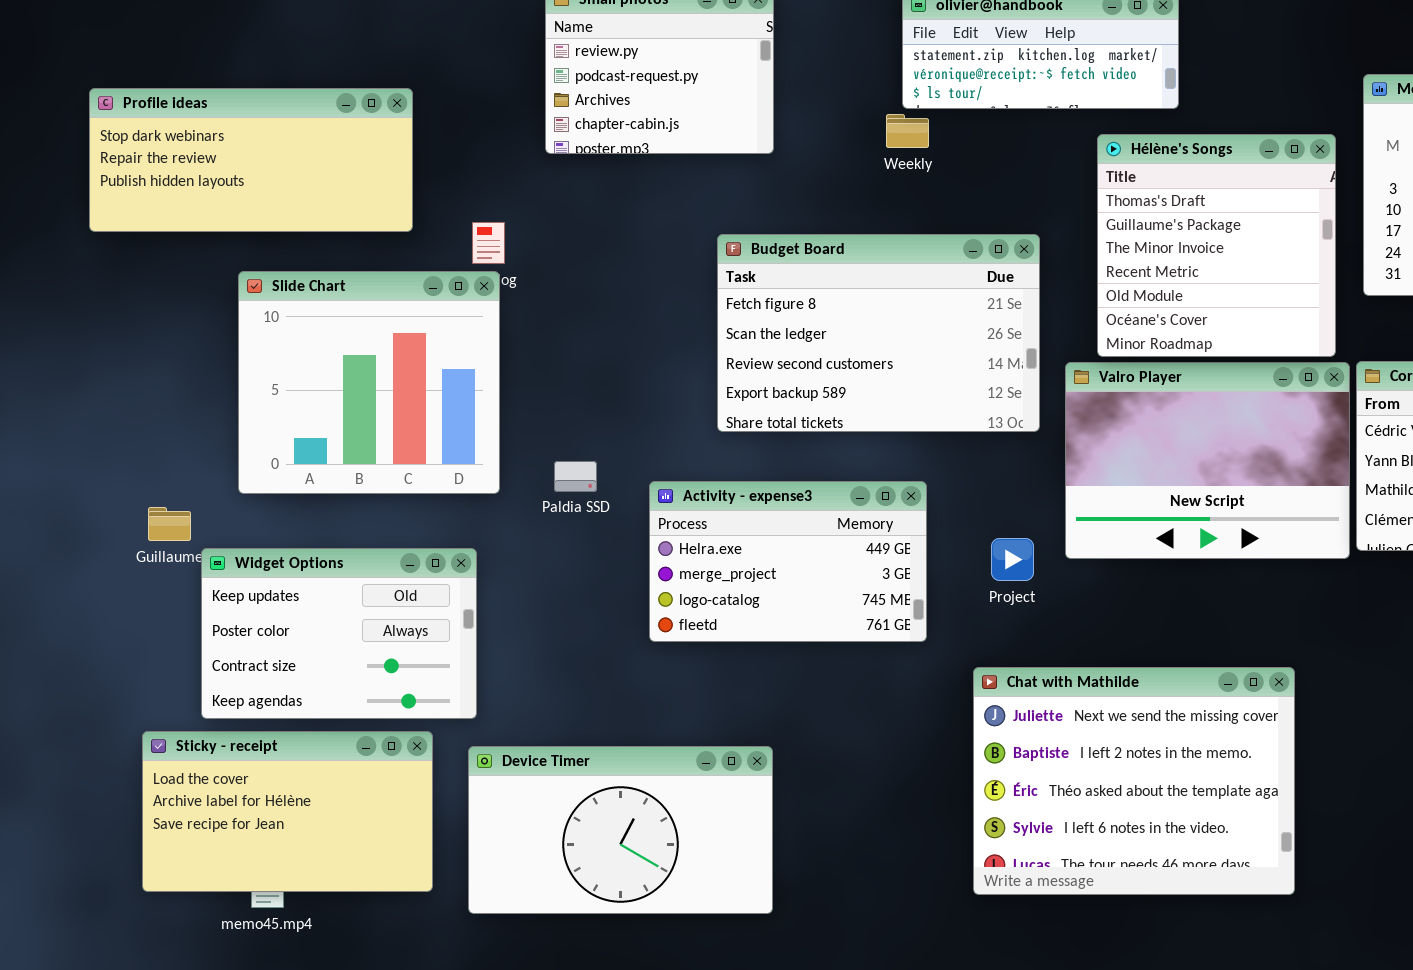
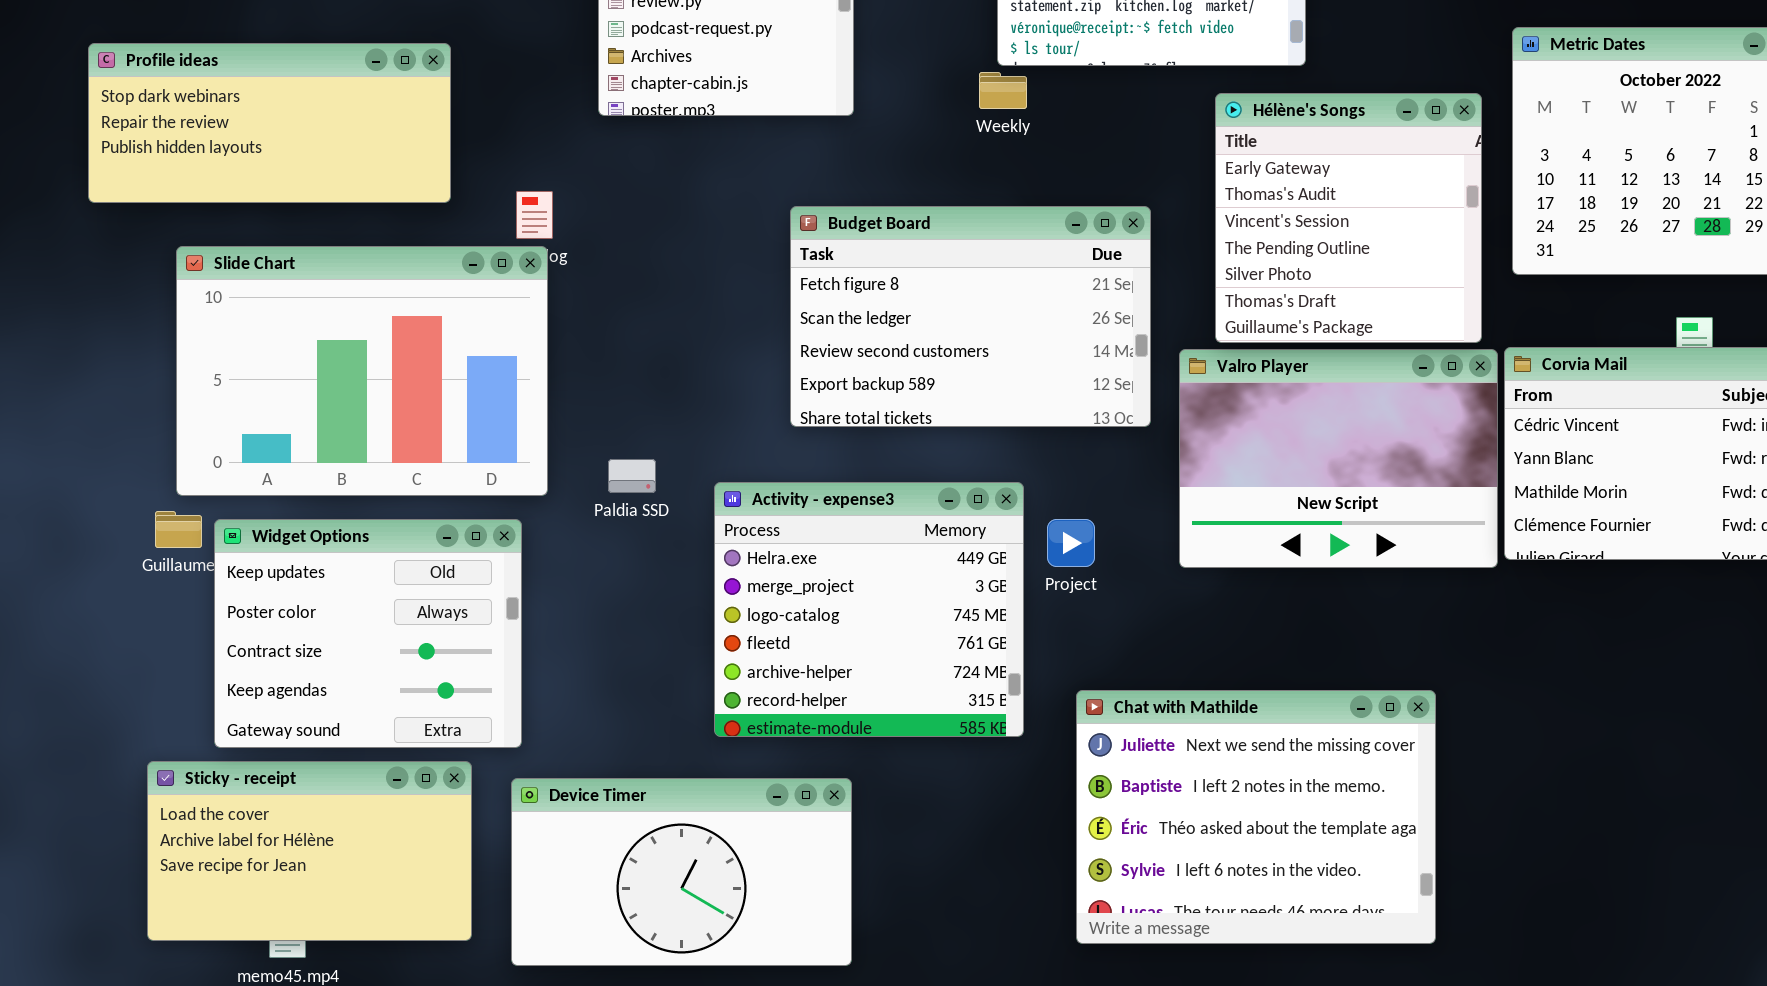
Hélène's Songs: [1097,134,1336,357] -> [1215,93,1482,343], scrolled up 5 rows
Slide Chart: [238,271,500,494] -> [176,246,548,496], resized
Activity - expense3: [649,481,927,642] -> [714,482,1024,737], resized
Project: [991,538,1034,581] -> [1047,519,1095,567], moved
Widget Options: [201,548,477,719] -> [214,519,522,748], resized

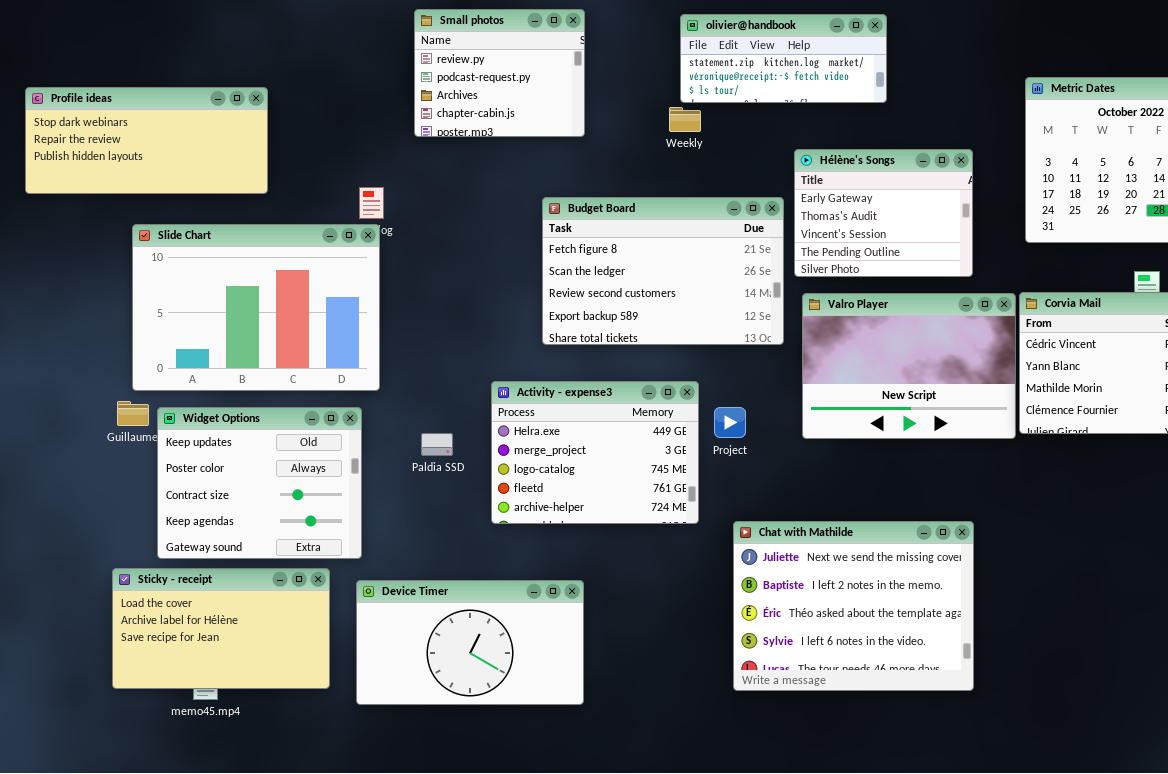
Profile ideas: [88,43,451,203] -> [25,87,268,194], moved
Hélène's Songs: [1215,93,1482,343] -> [794,149,973,277], moved, resized
Paldia SSD: [608,459,656,493] -> [421,433,453,456], moved
Activity - expense3: [714,482,1024,737] -> [491,381,699,524], resized

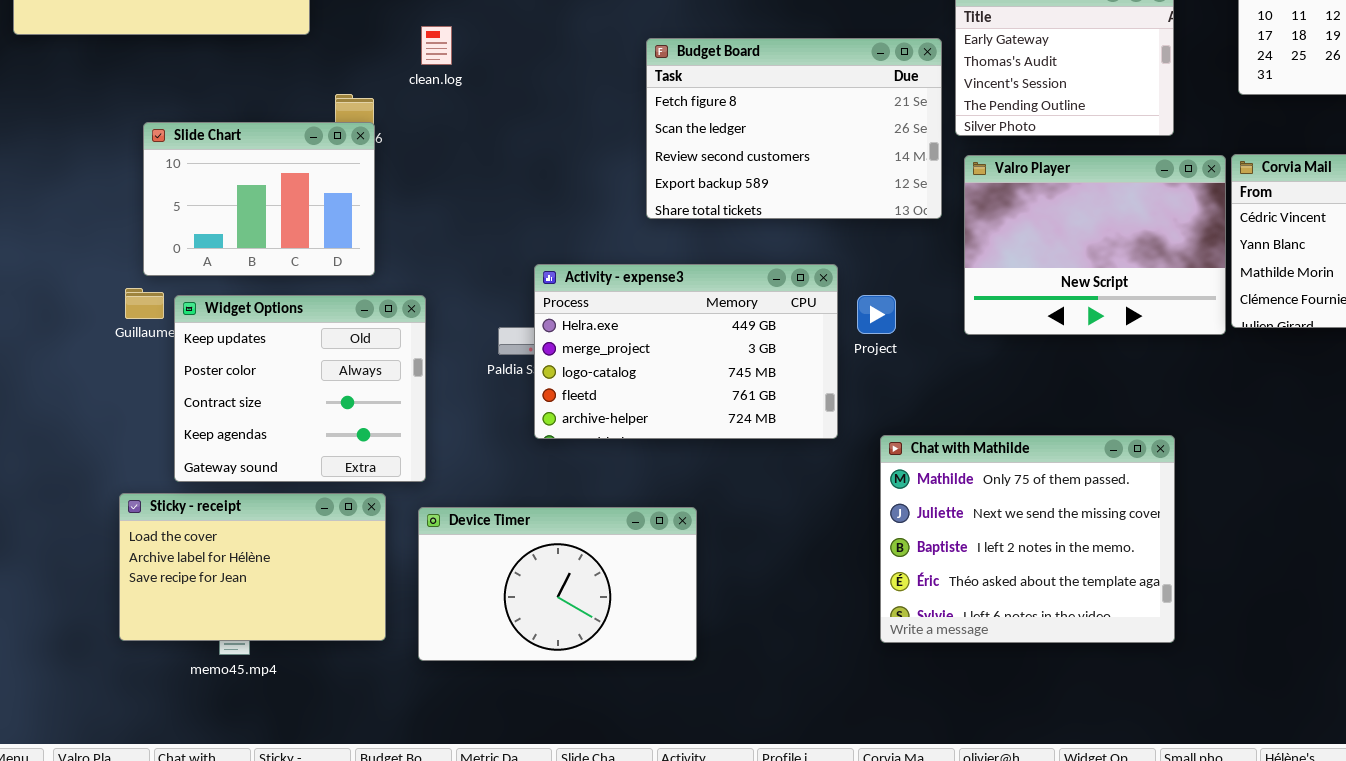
Slide Chart: [132,224,380,391] -> [143,122,375,276], resized
Activity - expense3: [491,381,699,524] -> [534,264,838,439], resized
Chat with Mathilde: [733,521,974,691] -> [880,435,1175,643], scrolled up 1 row

